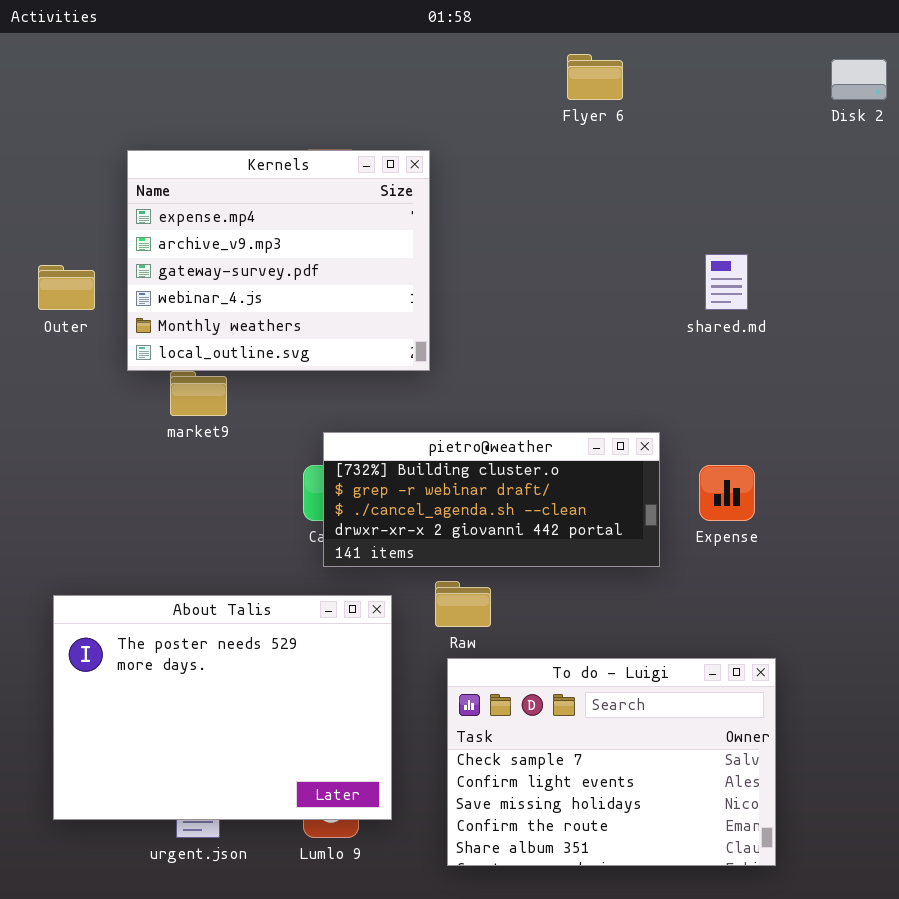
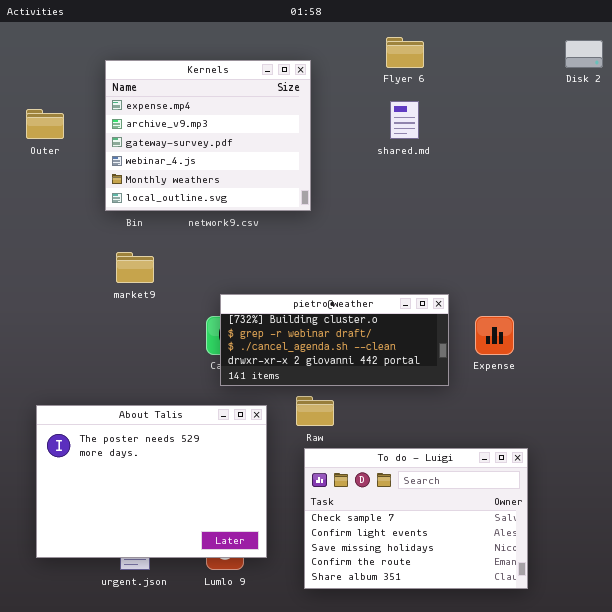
Kernels: [127,150,430,371] -> [105,60,311,211], moved
shared.md: [705,254,748,310] -> [390,101,419,139], moved
Outer: [38,265,95,310] -> [26,109,64,139], moved

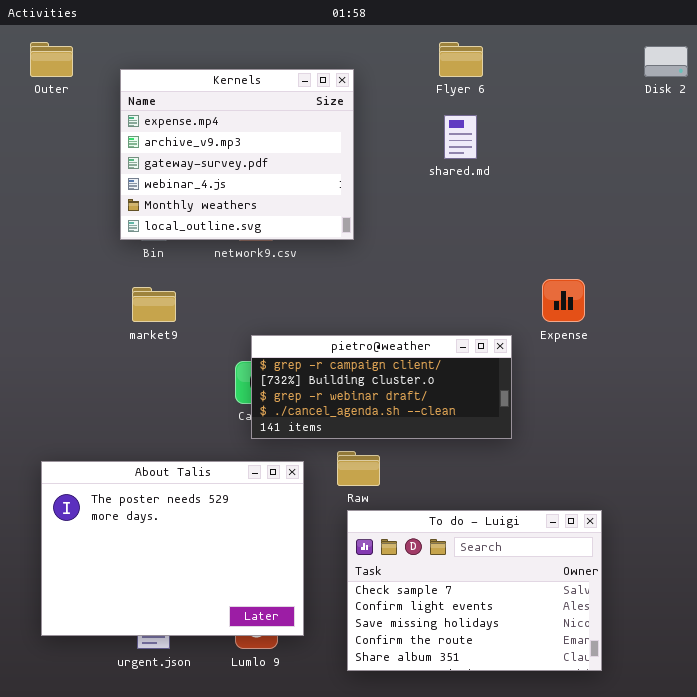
Outer: [26,109,64,139] -> [30,42,73,77], moved
pietro@weather: [220,294,449,386] -> [251,335,512,439], scrolled up 1 row
Expense: [475,316,514,355] -> [542,279,585,322], moved

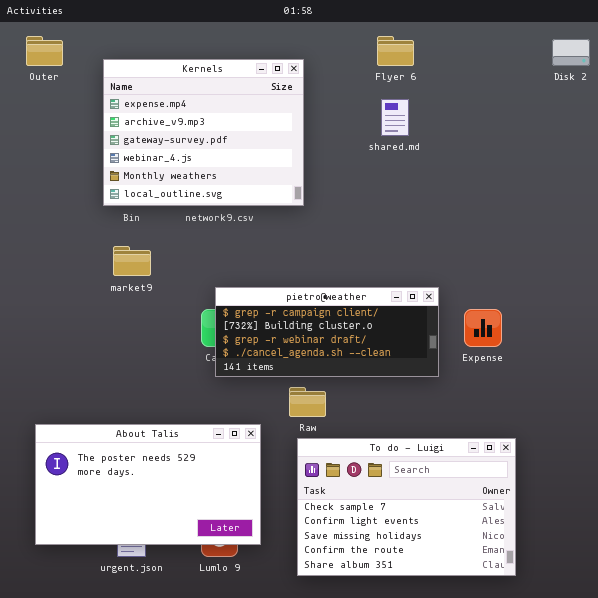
Expense: [542,279,585,322] -> [464,309,502,347], moved
About Talis: [41,461,304,636] -> [35,424,261,545], resized

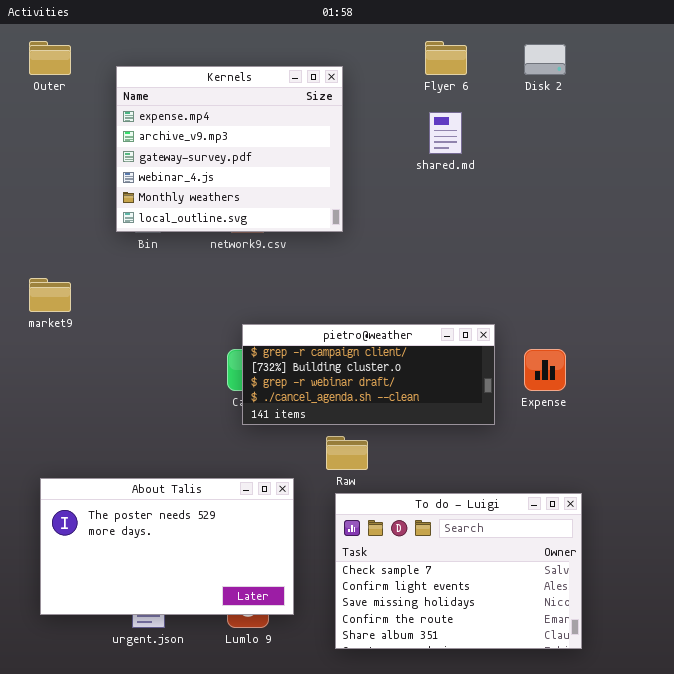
Disk 2: [552,39,590,66] -> [524,44,566,75], moved
market9: [113,246,151,276] -> [29,278,71,312], moved

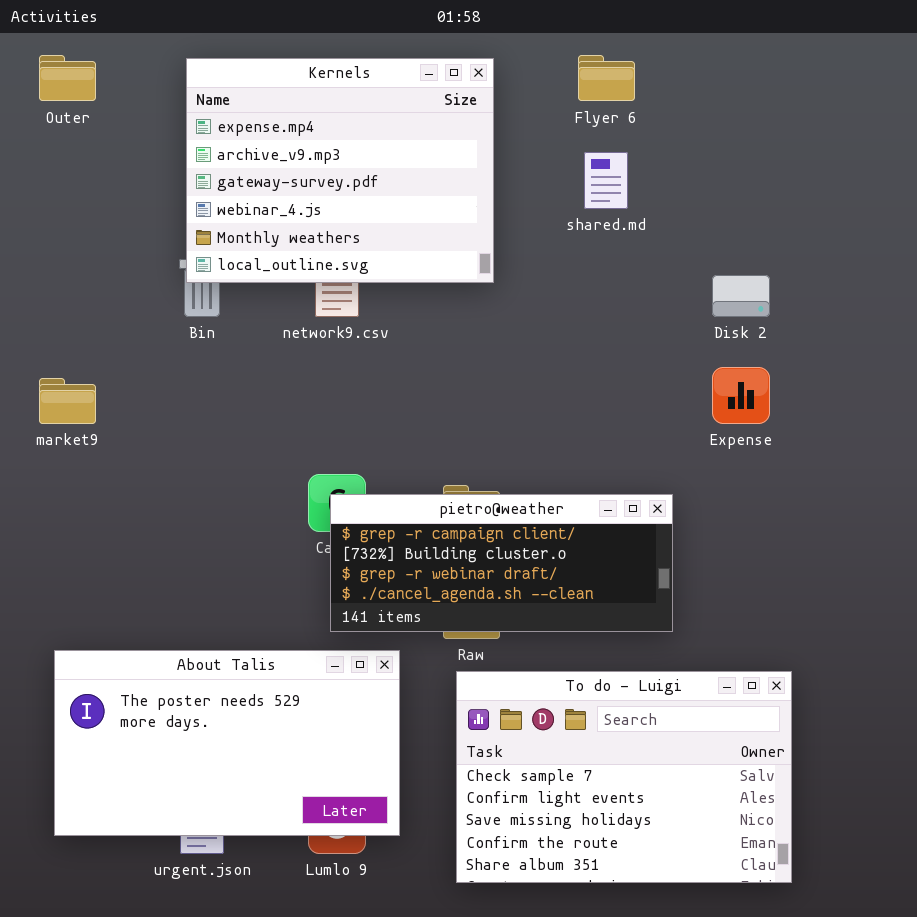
Disk 2: [524,44,566,75] -> [712,275,770,317], moved
Kernels: [116,66,343,232] -> [186,58,494,283], moved
pietro@weather: [242,324,495,425] -> [330,494,673,632], moved
Expense: [524,349,566,391] -> [712,367,770,424], moved

